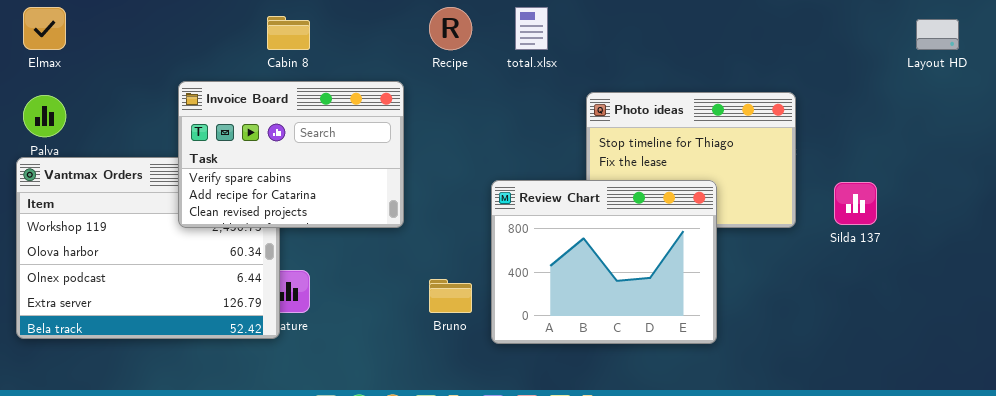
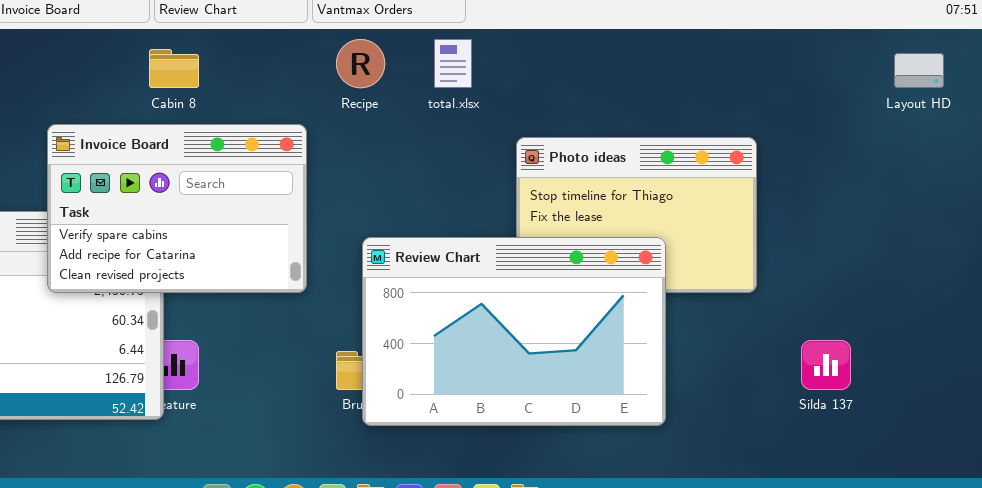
Review Chart: [491,180,717,344] -> [362,237,666,426], resized
Silda 137: [834,182,877,225] -> [801,340,851,390], moved

